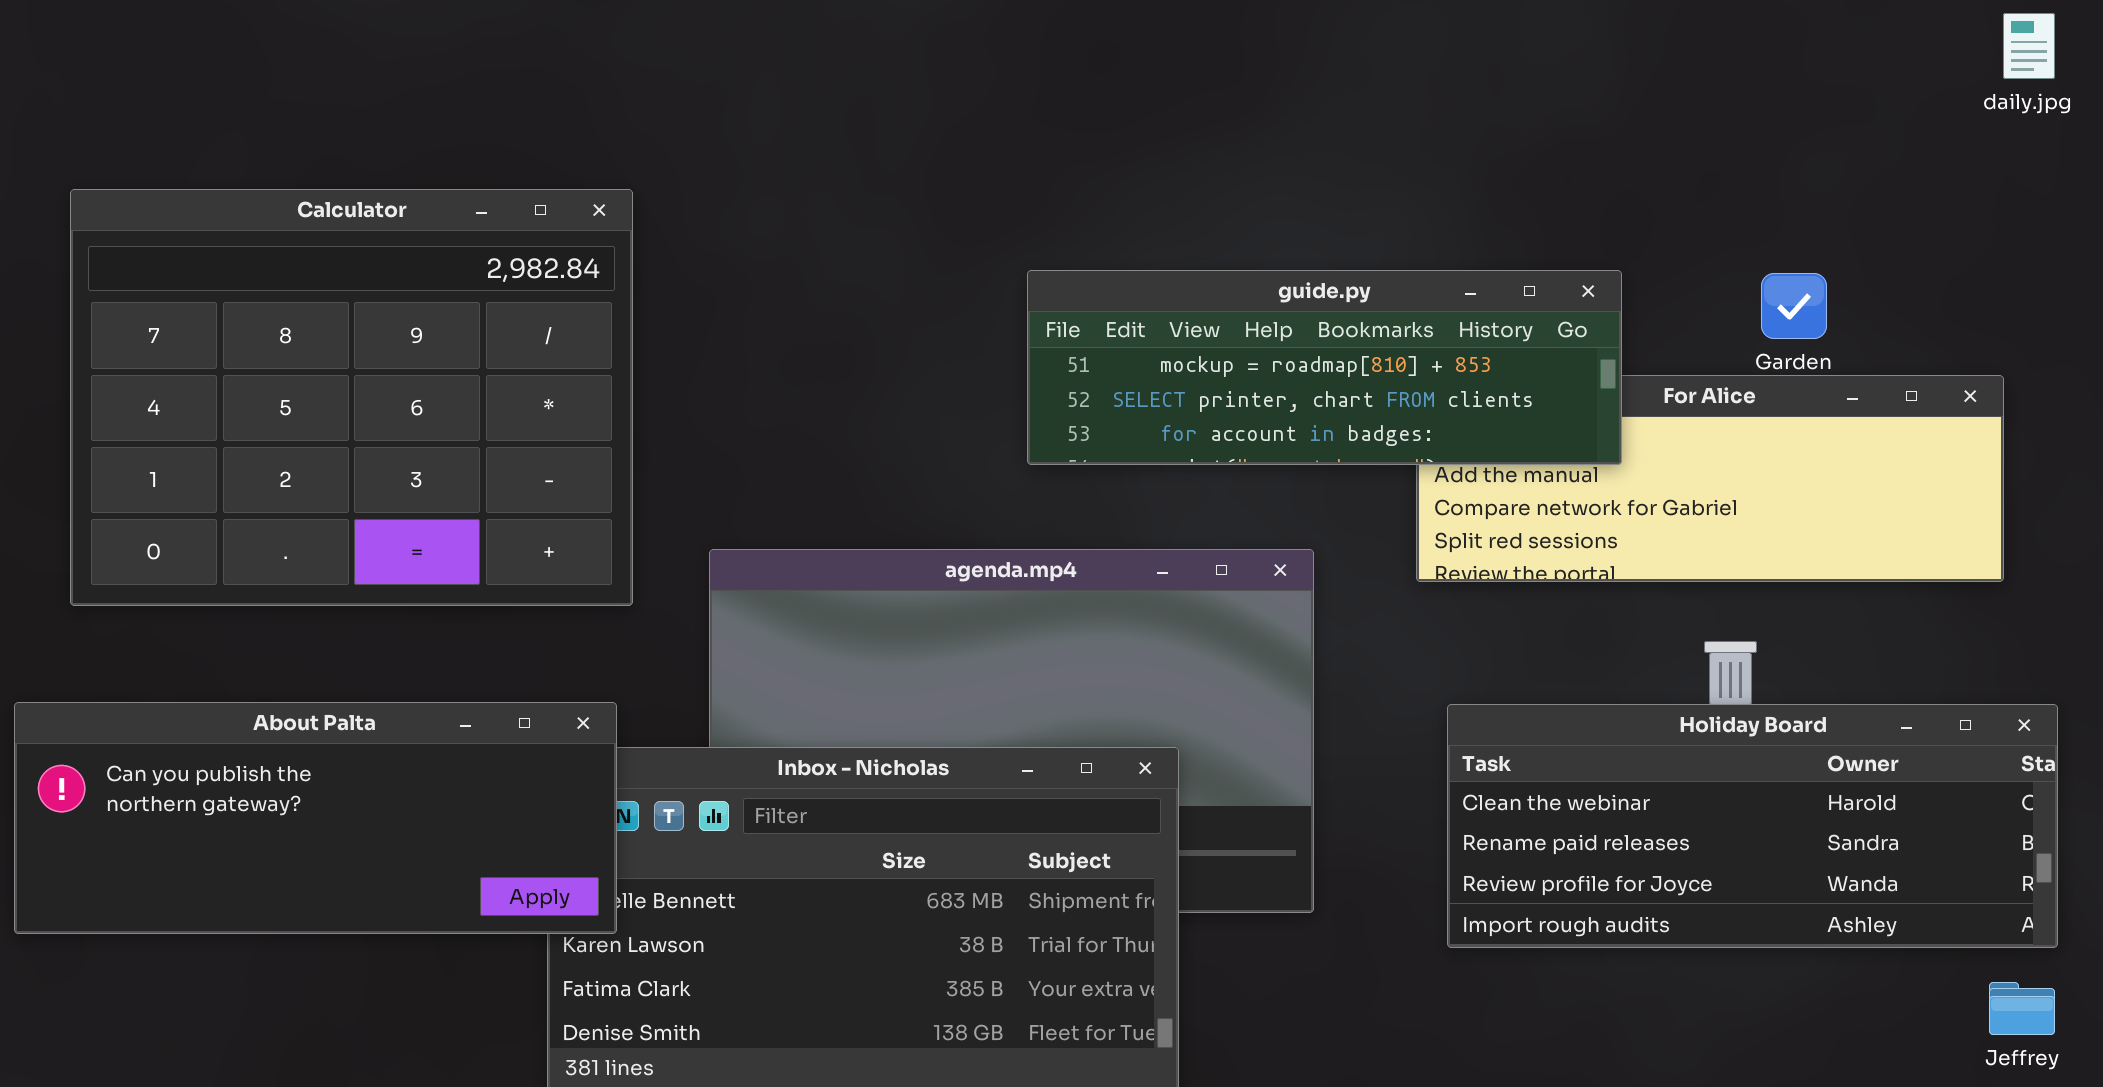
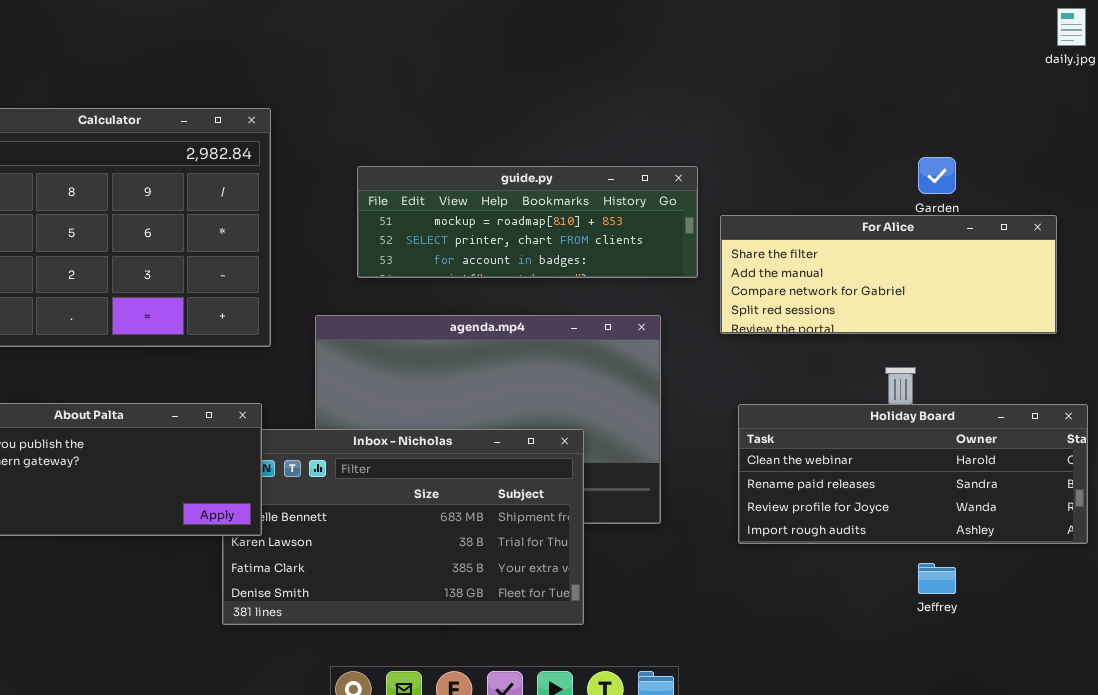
guide.py: [1027,270,1622,465] -> [357,166,698,278], moved
Jeffrey: [1989,982,2055,1035] -> [918,563,956,594], moved

